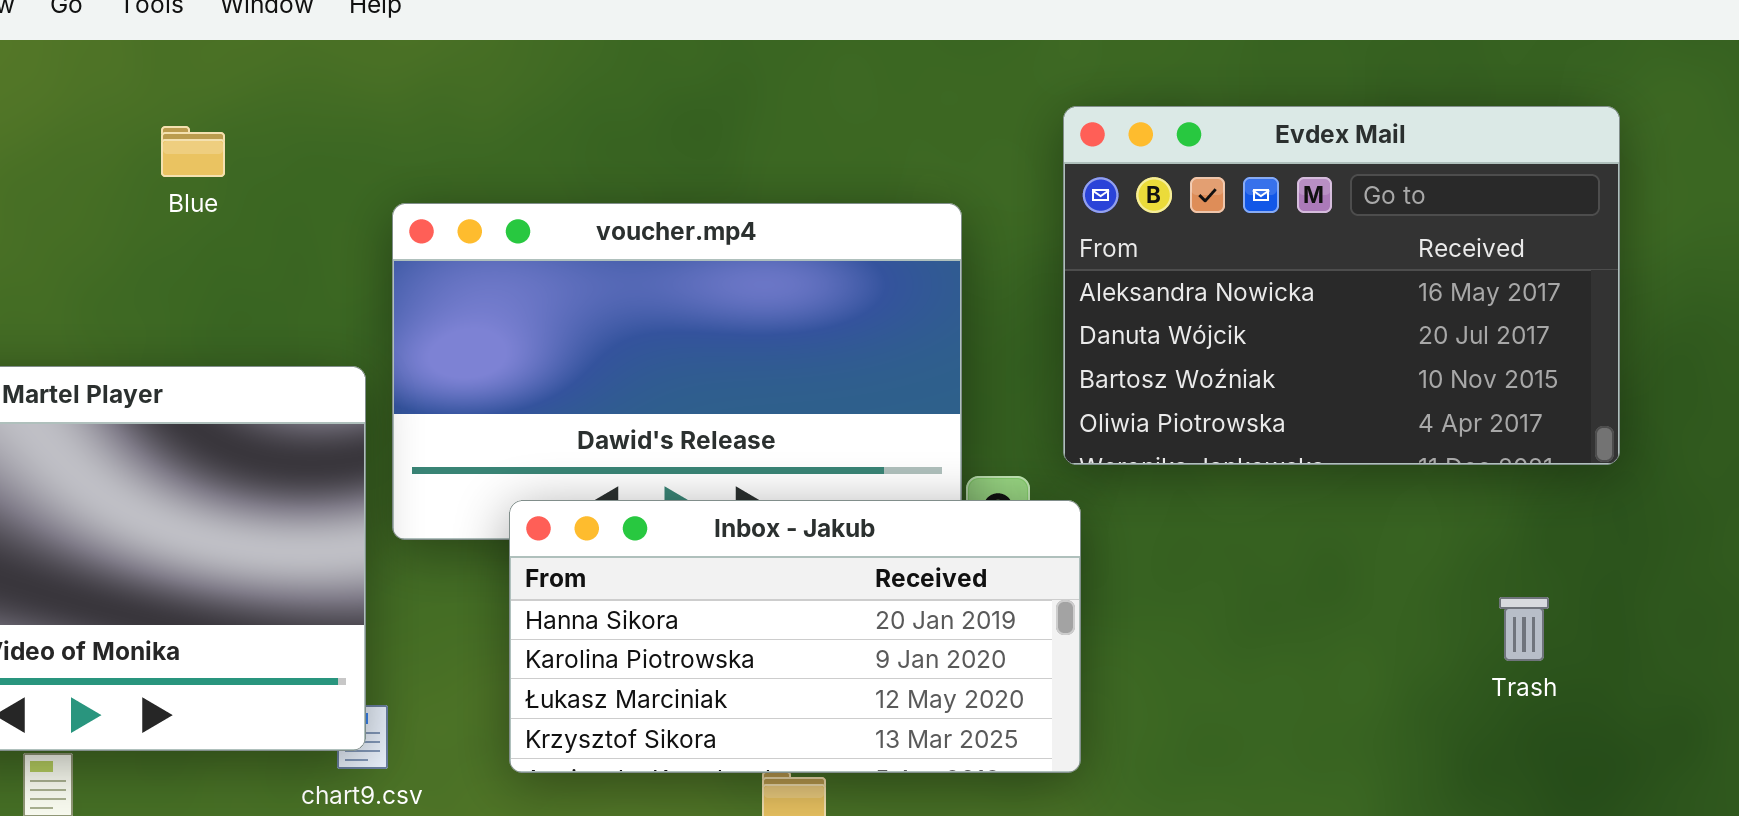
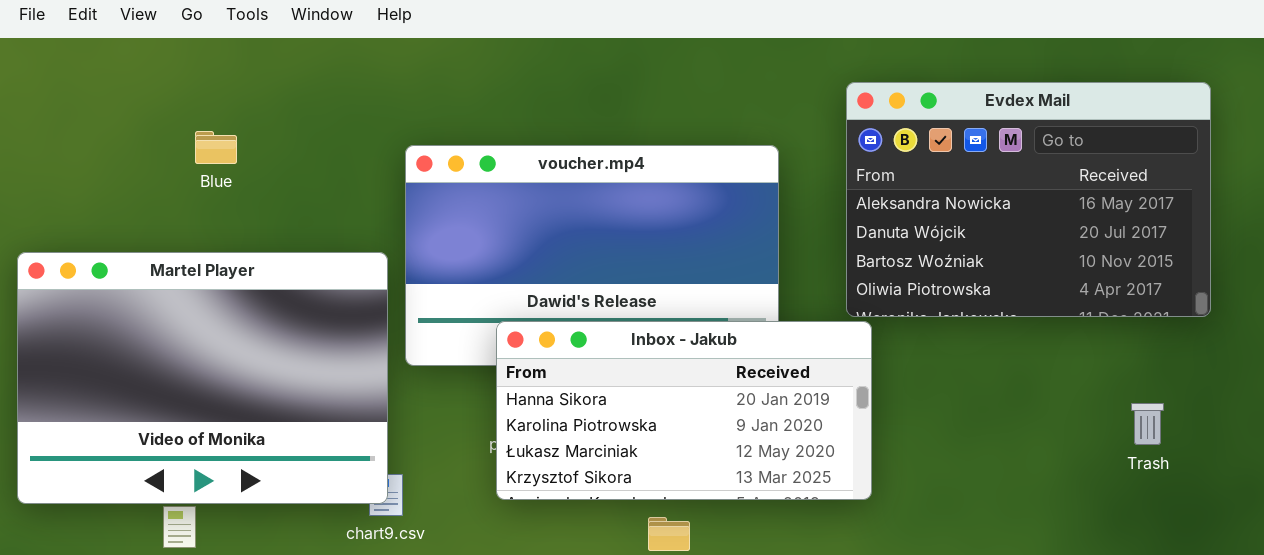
Blue: [161,126,225,177] -> [195,131,237,164], moved
Inbox - Jakub: [509,500,1081,773] -> [496,321,872,500], moved

